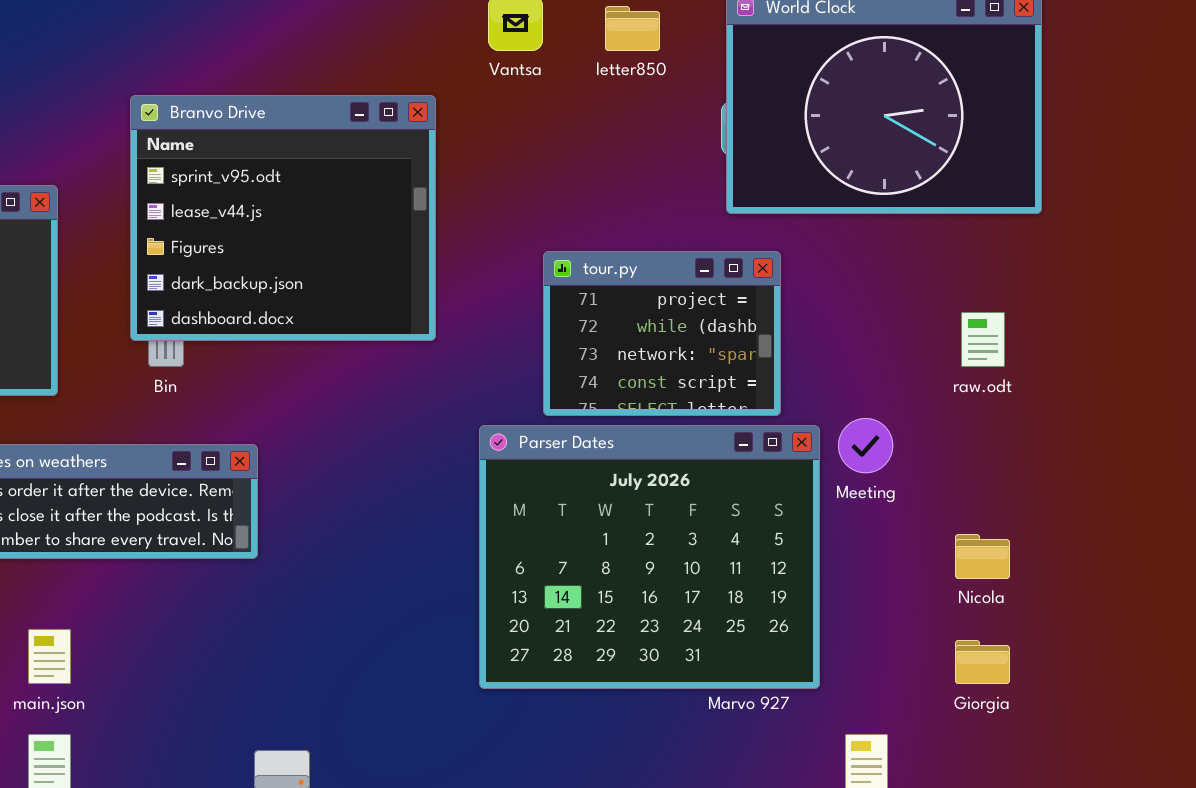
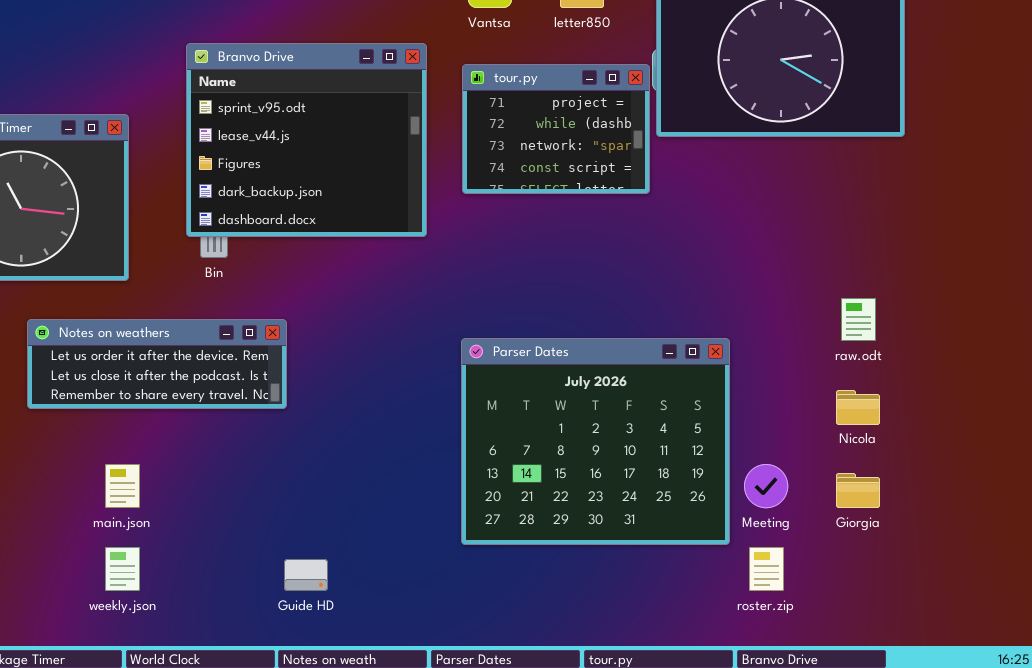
tour.py: [543,251,781,416] -> [462,64,650,194], moved
raw.odt: [961,312,1005,367] -> [841,298,876,341], moved
Meeting: [838,418,893,473] -> [744,464,788,508], moved
Parser Dates: [479,425,820,689] -> [461,338,730,545], moved

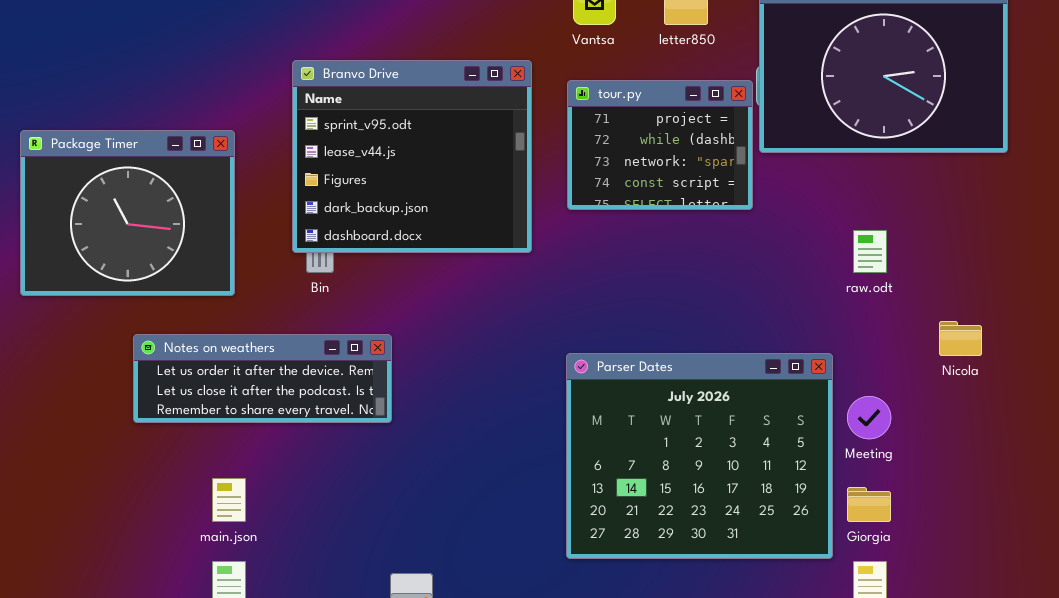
raw.odt: [841,298,876,341] -> [853,230,887,273], moved
Nicola: [836,390,880,425] -> [939,321,982,356], moved
Meeting: [744,464,788,508] -> [847,396,891,439], moved
Giorgia: [836,473,880,508] -> [847,487,891,522], moved

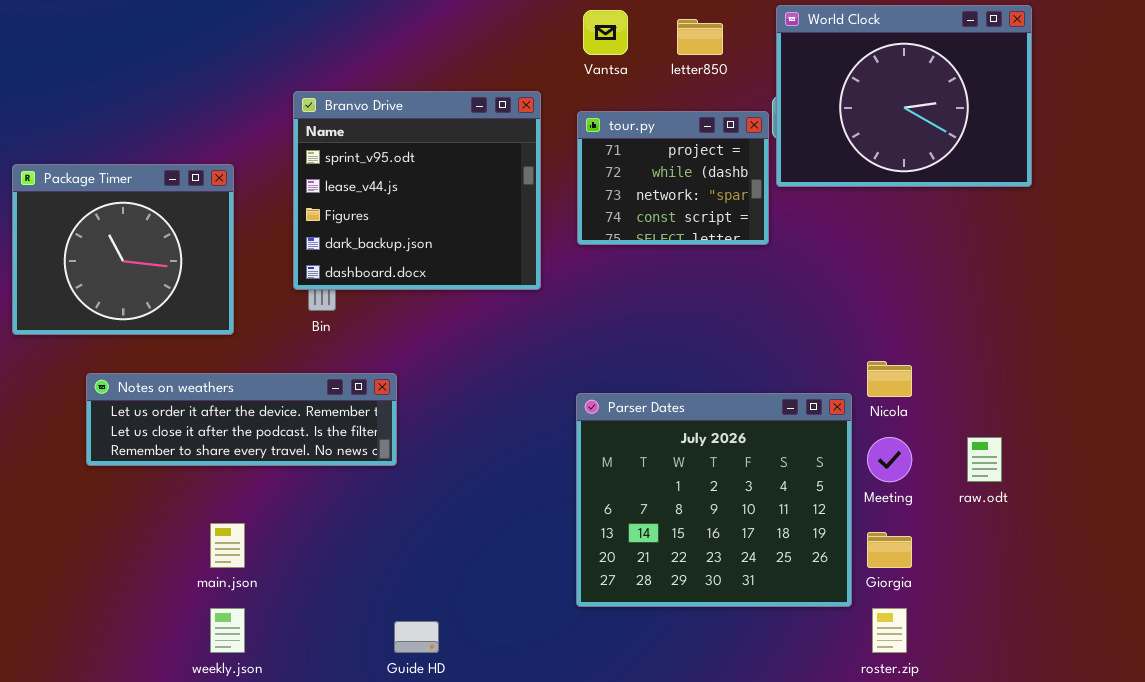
raw.odt: [853,230,887,273] -> [967,437,1002,482], moved
Nicola: [939,321,982,356] -> [867,361,912,397], moved
Notes on weathers: [133,334,392,423] -> [86,373,397,466], resized

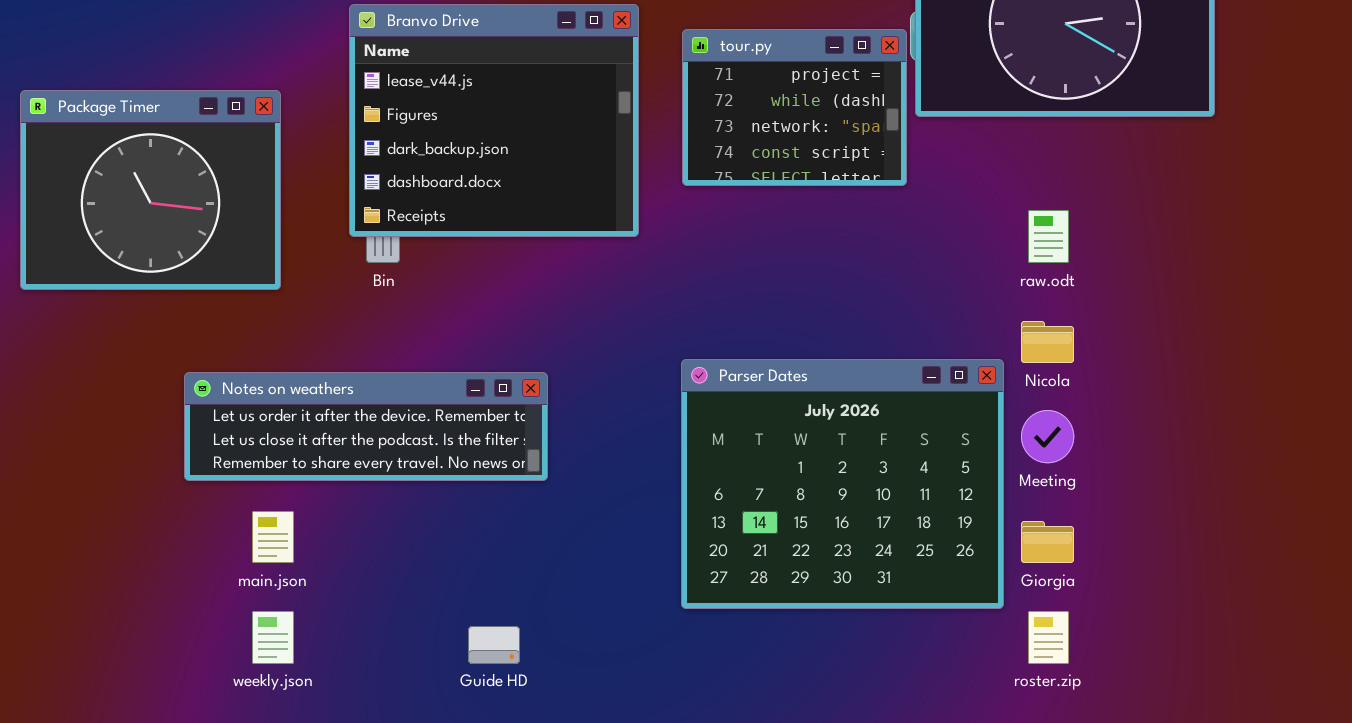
Branvo Drive: [293,91,541,290] -> [349,4,639,237], scrolled down 1 row
Notes on weathers: [86,373,397,466] -> [184,372,548,481], moved
raw.odt: [967,437,1002,482] -> [1028,210,1069,263], moved

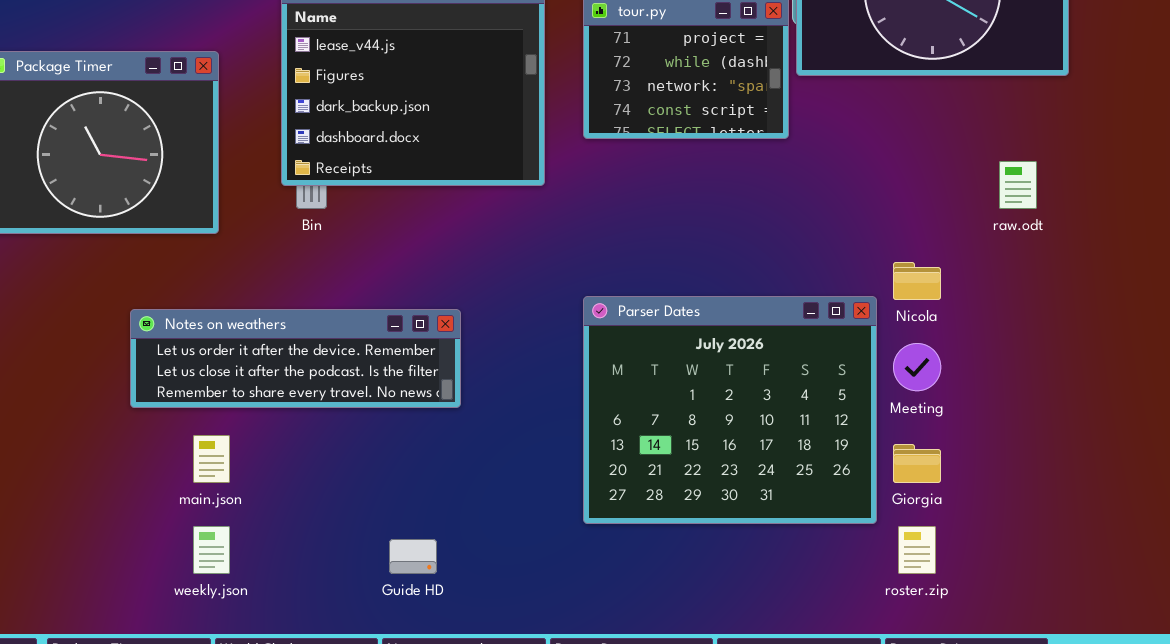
raw.odt: [1028,210,1069,263] -> [999,161,1037,209], moved

